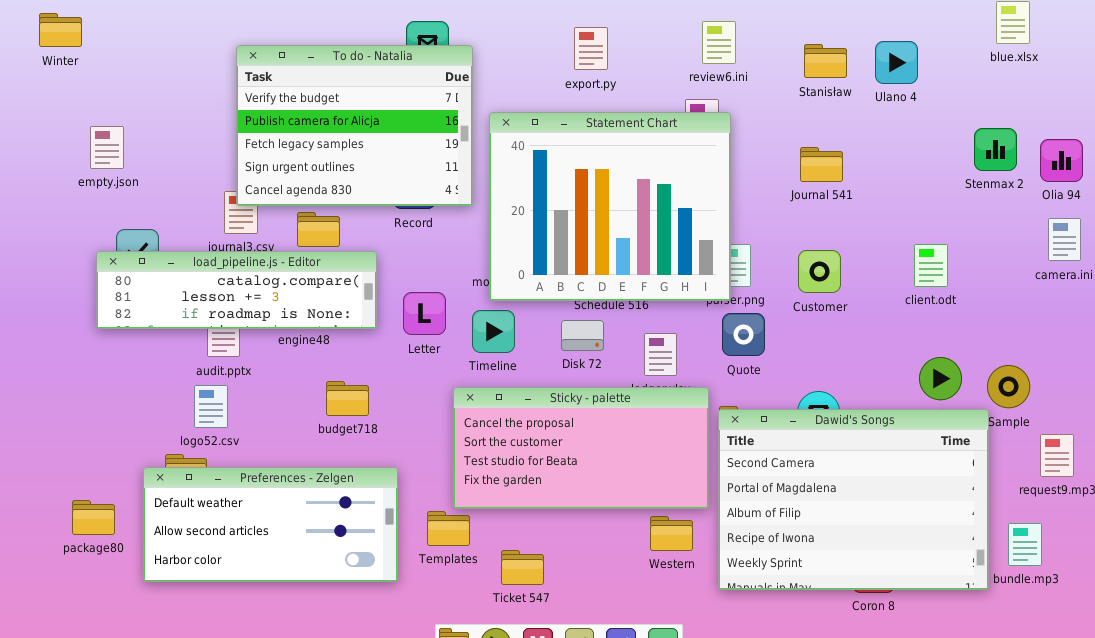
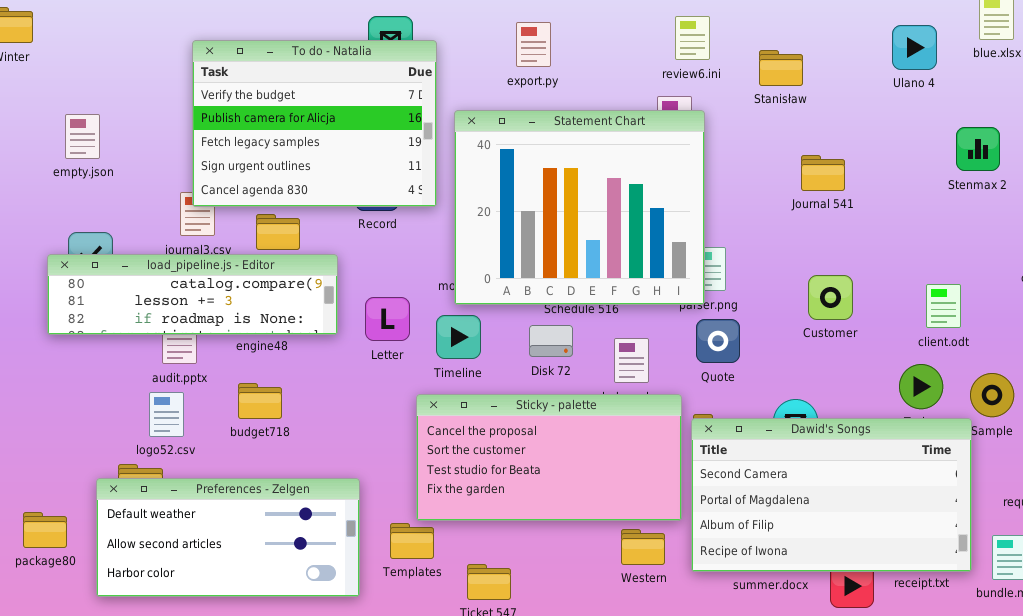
export.py: [574,27,608,70] -> [516,22,551,67], moved
Ulano 4: [875,41,918,84] -> [892,25,937,70], moved
Stanisław: [804,44,847,78] -> [759,50,803,86], moved
empty.json: [90,126,124,169] -> [65,114,100,159], moved
Journal 541: [800,147,843,182] -> [801,155,845,191], moved
client.odt: [914,244,948,287] -> [926,284,961,328], moved
Customer: [798,250,841,293] -> [808,275,853,320], moved
budget718: [326,381,369,416] -> [238,383,282,419], moved
Dawid's Songs: [718,409,989,590] -> [691,418,972,572], resized

